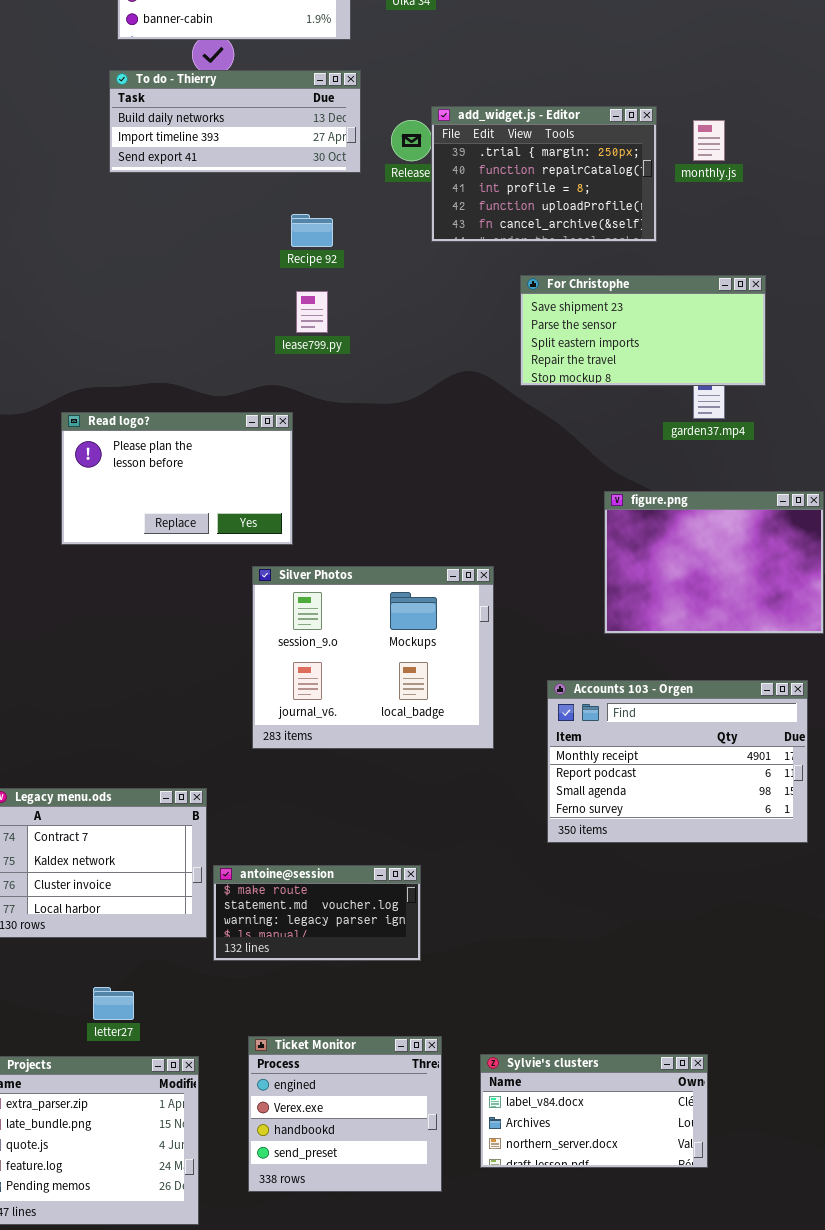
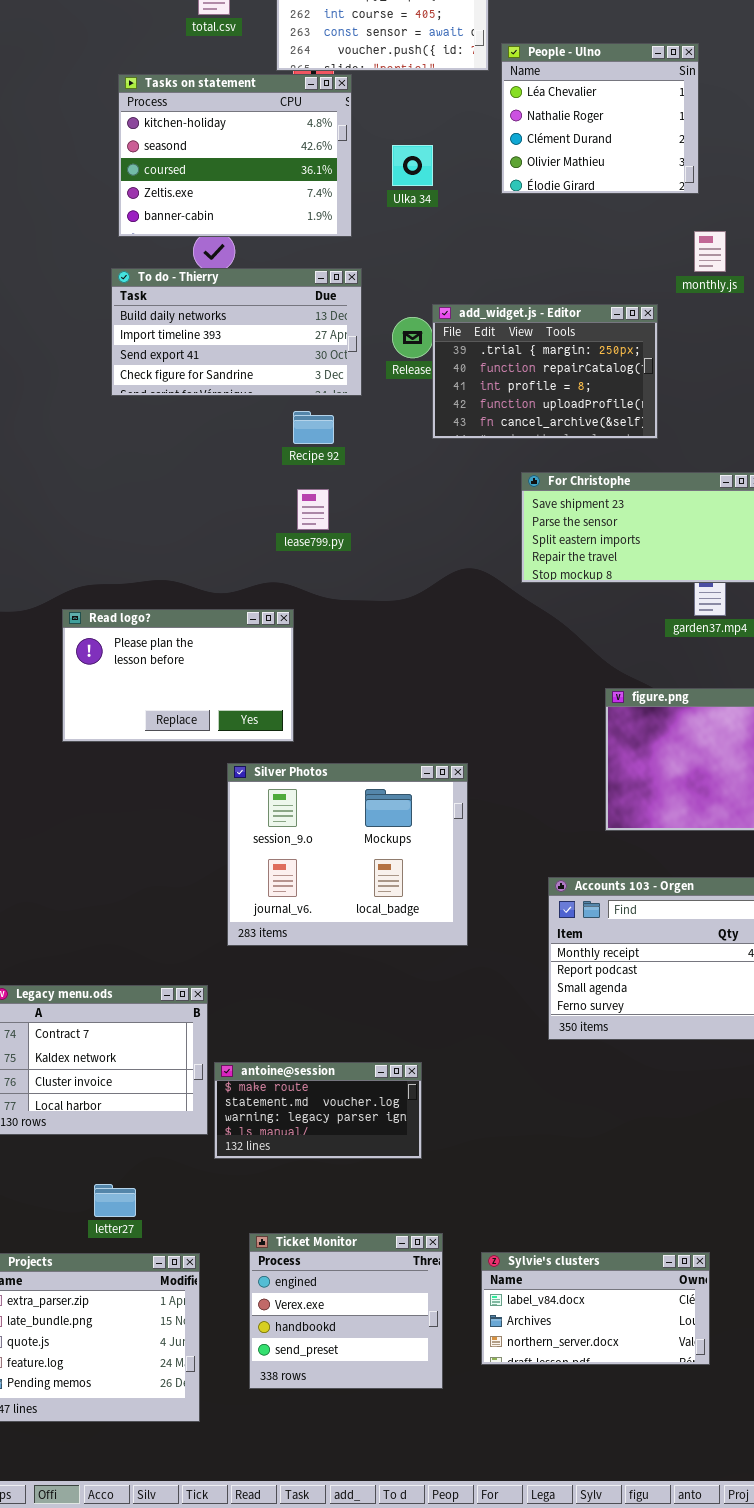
To do - Thierry: [109,70,361,173] -> [111,268,362,396], resized
monthly.js: [693,120,725,161] -> [694,231,726,272], moved
Silver Photos: [252,566,494,749] -> [227,763,468,946], moved

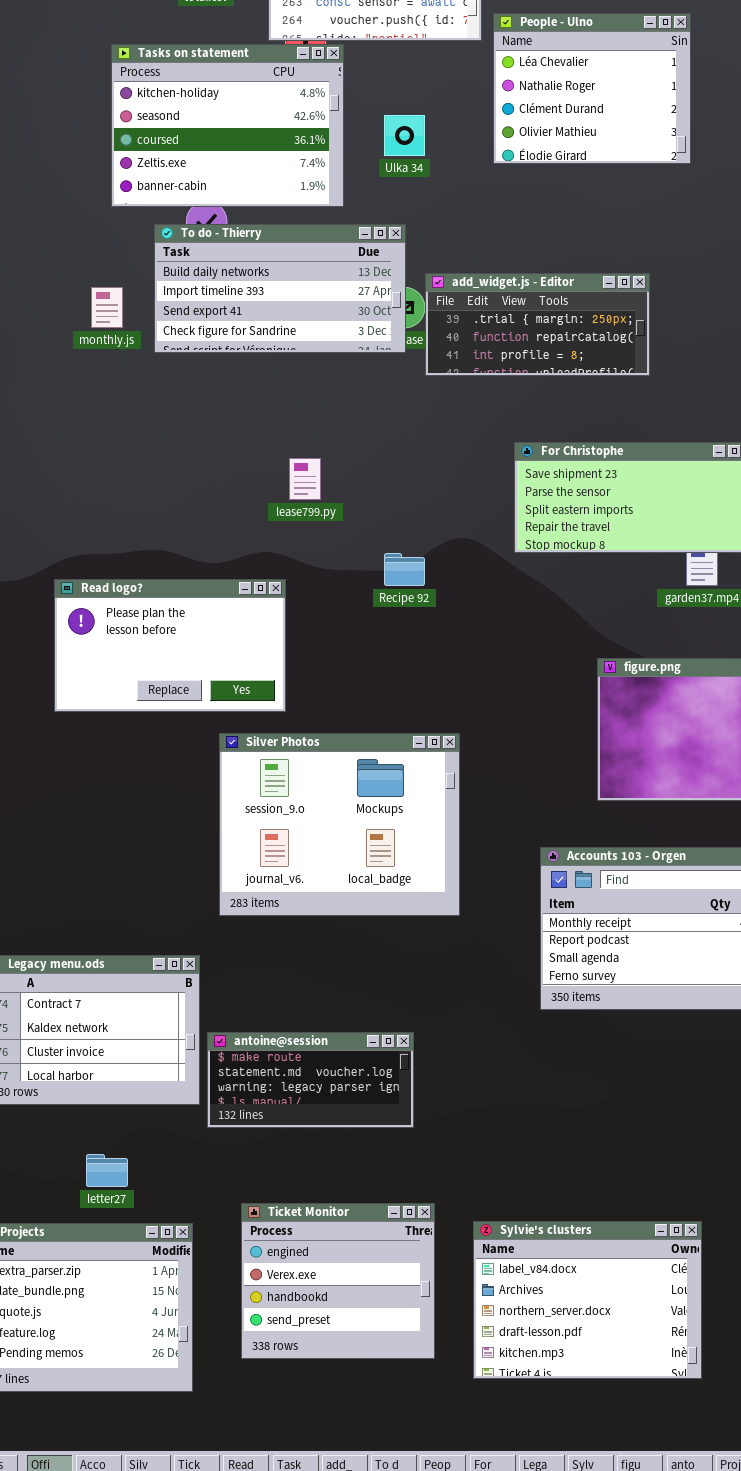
monthly.js: [694,231,726,272] -> [91,287,123,328], moved
To do - Thierry: [111,268,362,396] -> [154,224,406,353], moved
add_widget.js - Editor: [432,304,658,439] -> [425,273,650,376], resized
Recipe 92: [293,411,334,444] -> [384,553,425,586], moved
Sylvie's clusters: [481,1252,710,1365] -> [473,1221,702,1379], resized

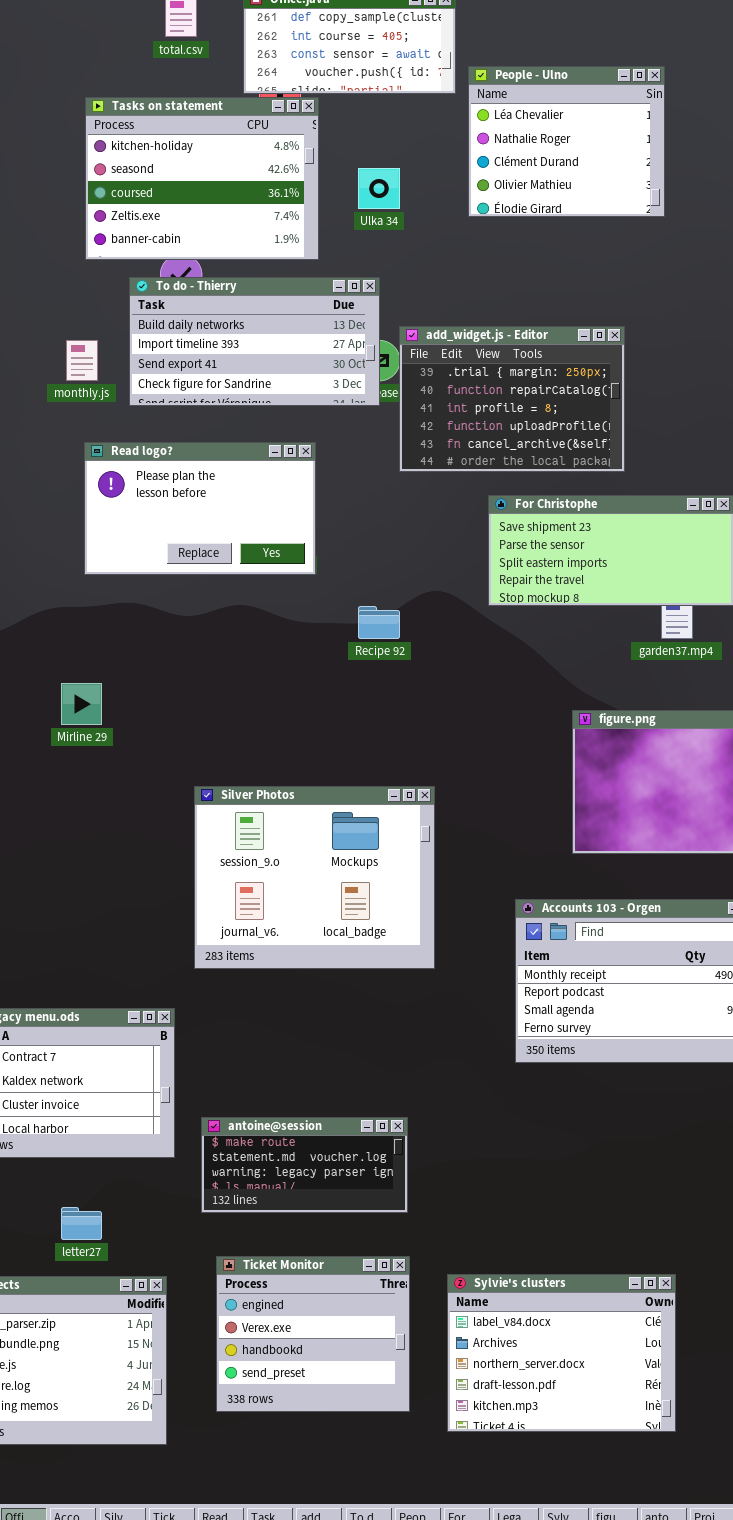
add_widget.js - Editor: [425,273,650,376] -> [399,326,625,472], resized
Read logo?: [54,579,286,712] -> [84,442,316,575], moved
antoine@session: [207,1032,414,1128] -> [201,1117,408,1213], moved

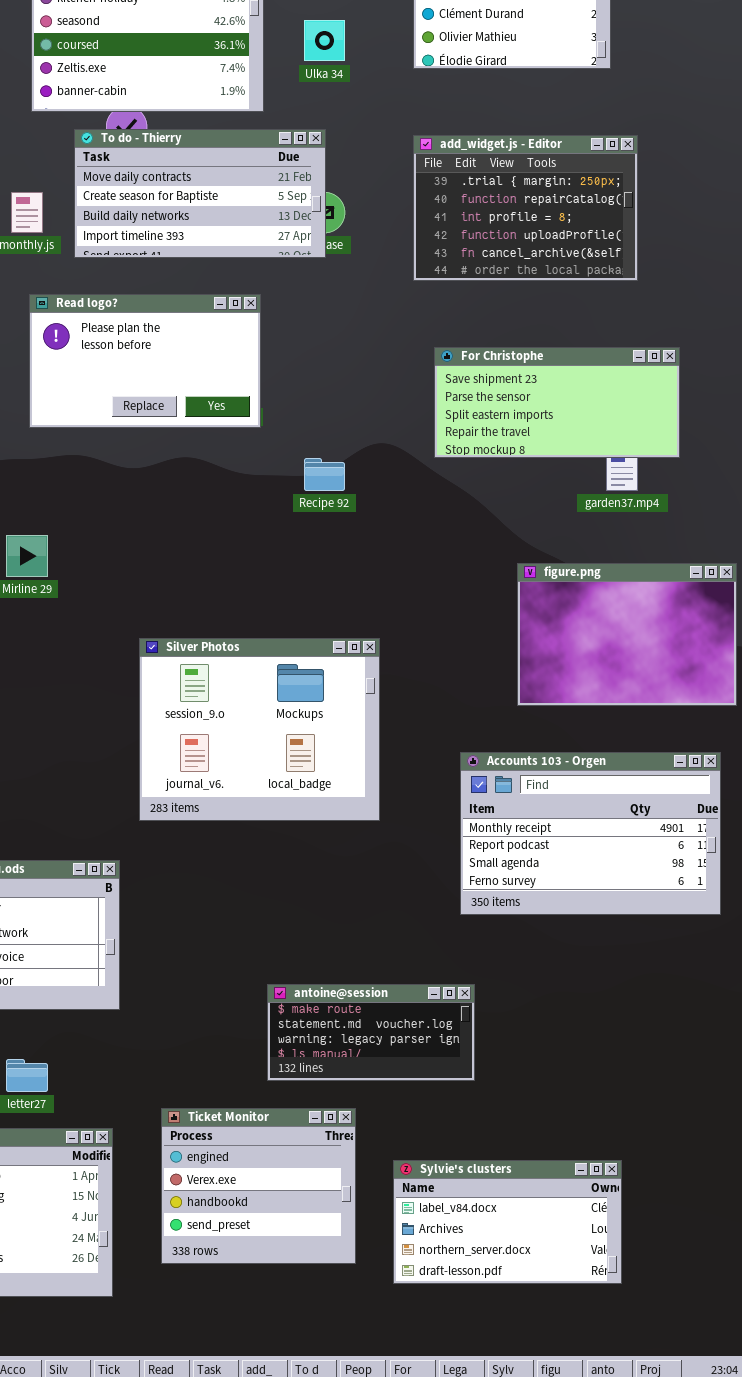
To do - Thierry: [129,277,380,406] -> [74,129,326,258], scrolled up 2 rows
add_widget.js - Editor: [399,326,625,472] -> [413,135,638,281], moved
antoine@session: [201,1117,408,1213] -> [267,984,475,1081], moved
Sylvie's clusters: [447,1274,676,1432] -> [393,1160,622,1284], resized

